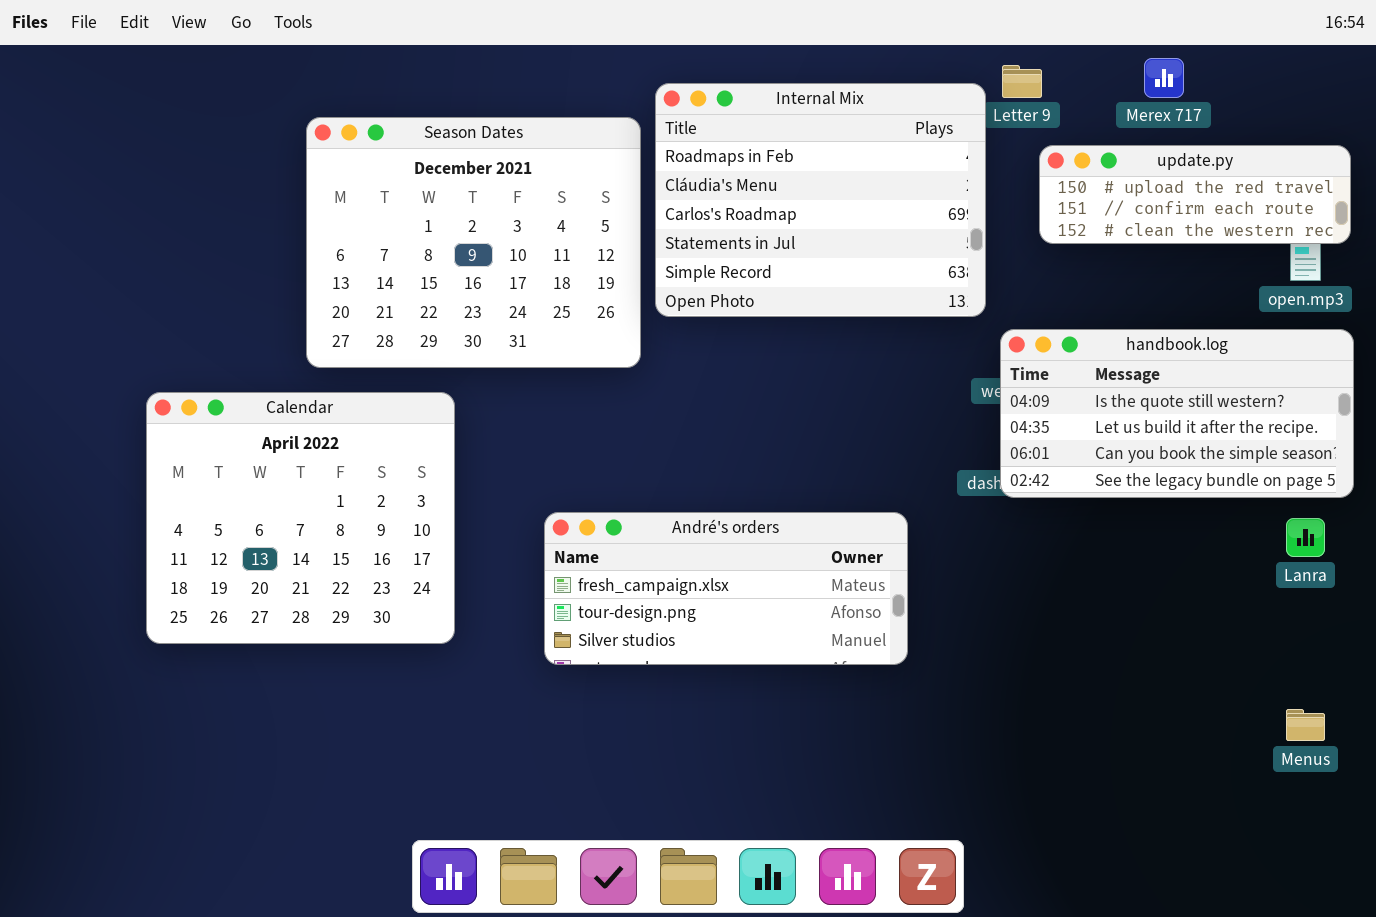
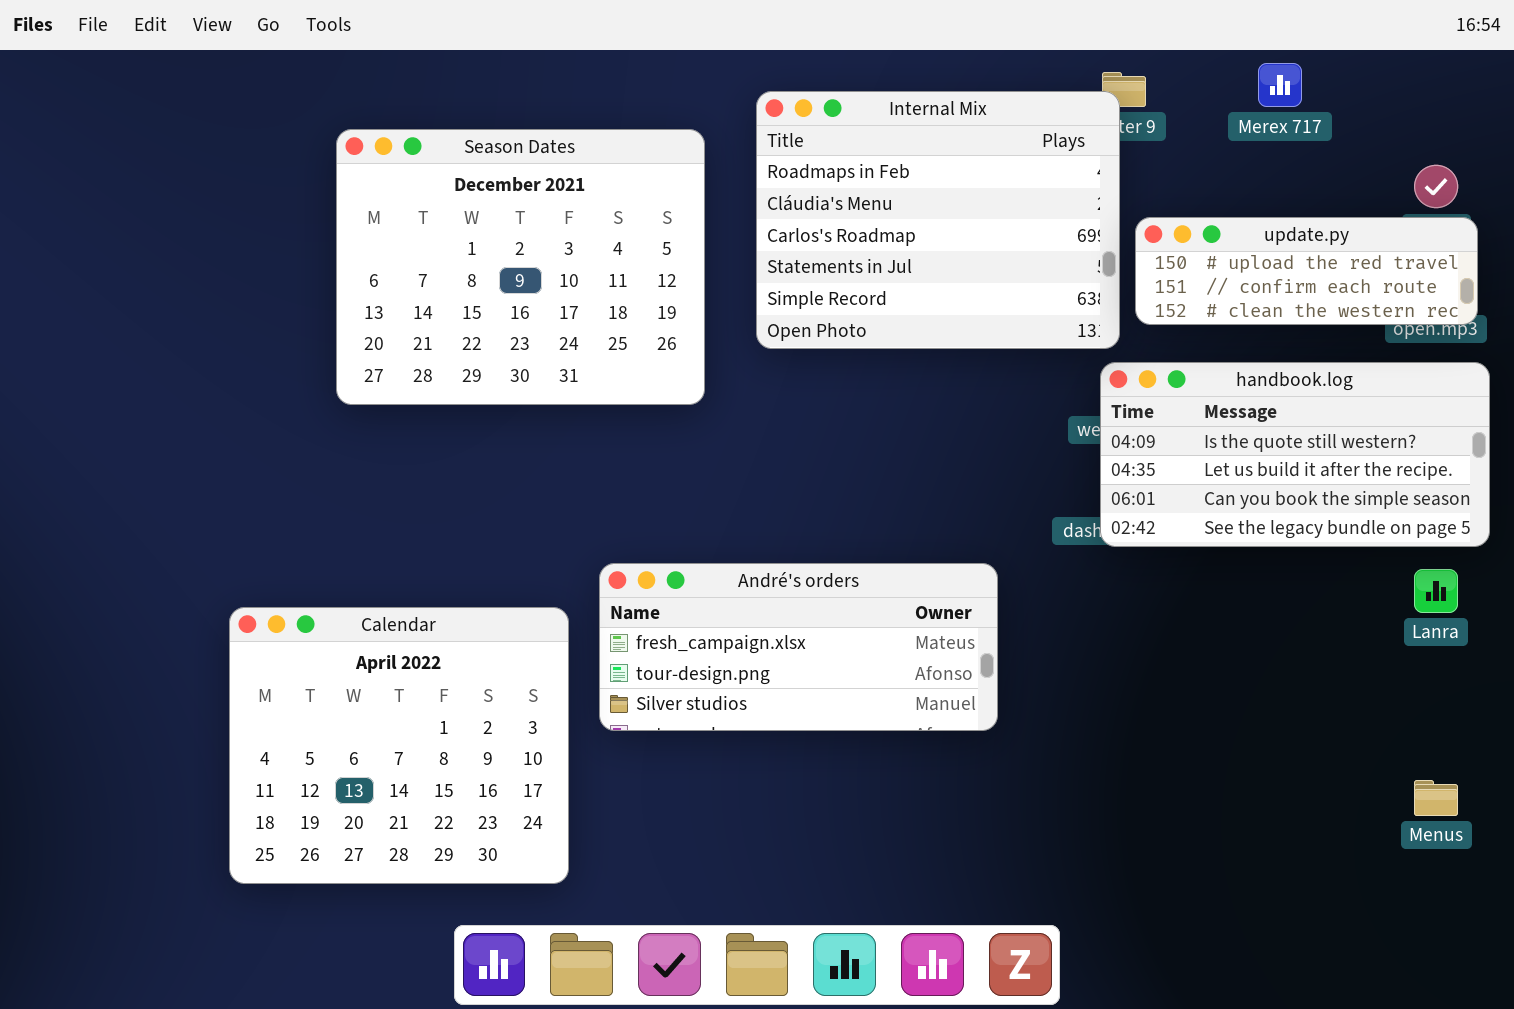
Internal Mix: [655,83,986,317] -> [756,91,1120,349], moved
update.py: [1039,145,1351,244] -> [1135,217,1478,325], moved
Calendar: [146,392,455,644] -> [229,607,569,884], moved

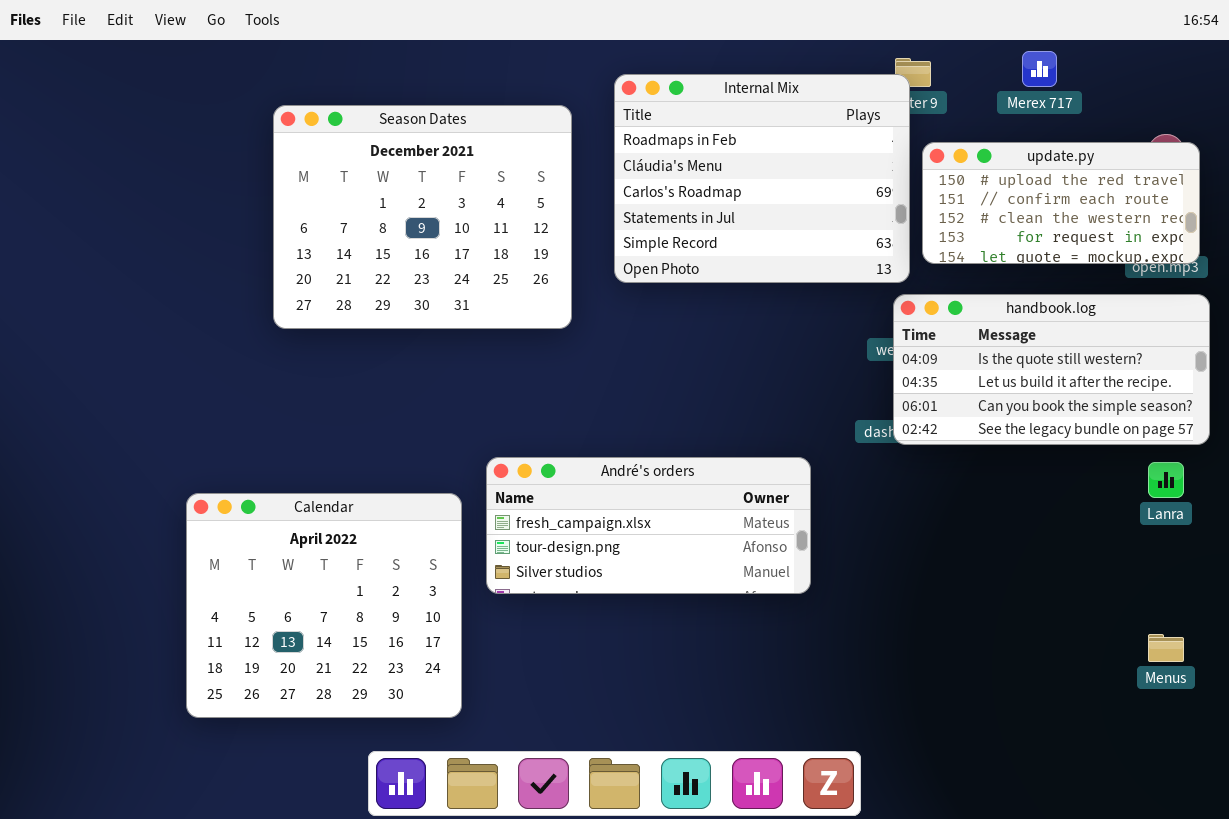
update.py: [1135,217,1478,325] -> [922,142,1200,264], resized

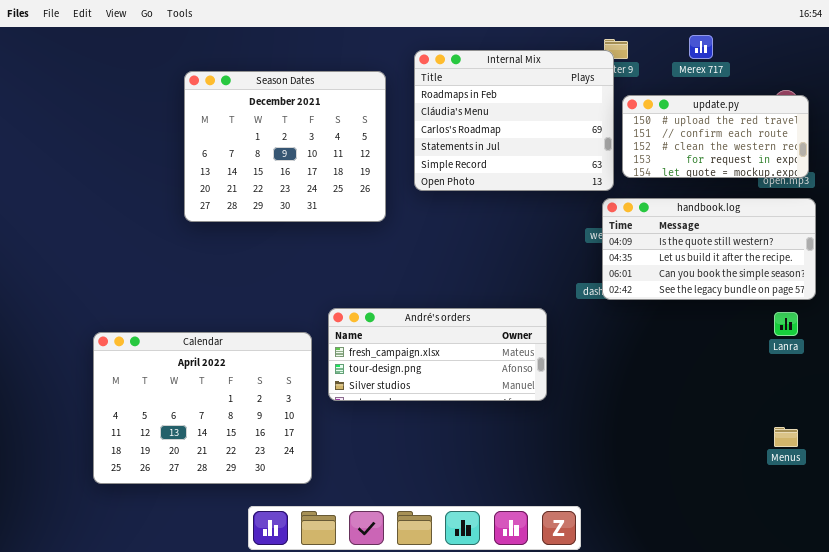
Calendar: [186,493,462,718] -> [93,332,312,484], resized

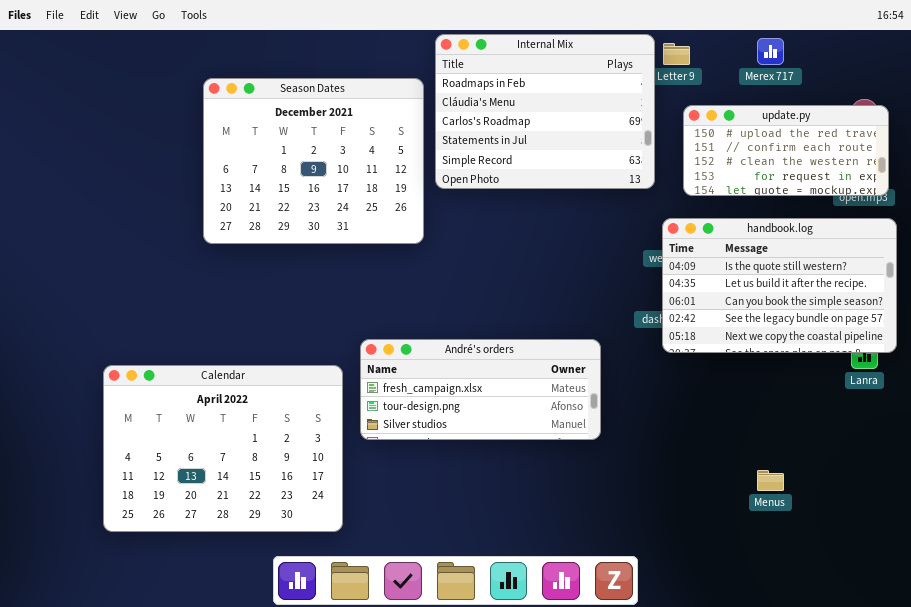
Internal Mix: [414,50,614,191] -> [435,34,655,189], moved
handbook.log: [602,198,816,300] -> [662,218,897,353], resized
Menus: [774,427,798,447] -> [757,470,784,491], moved

